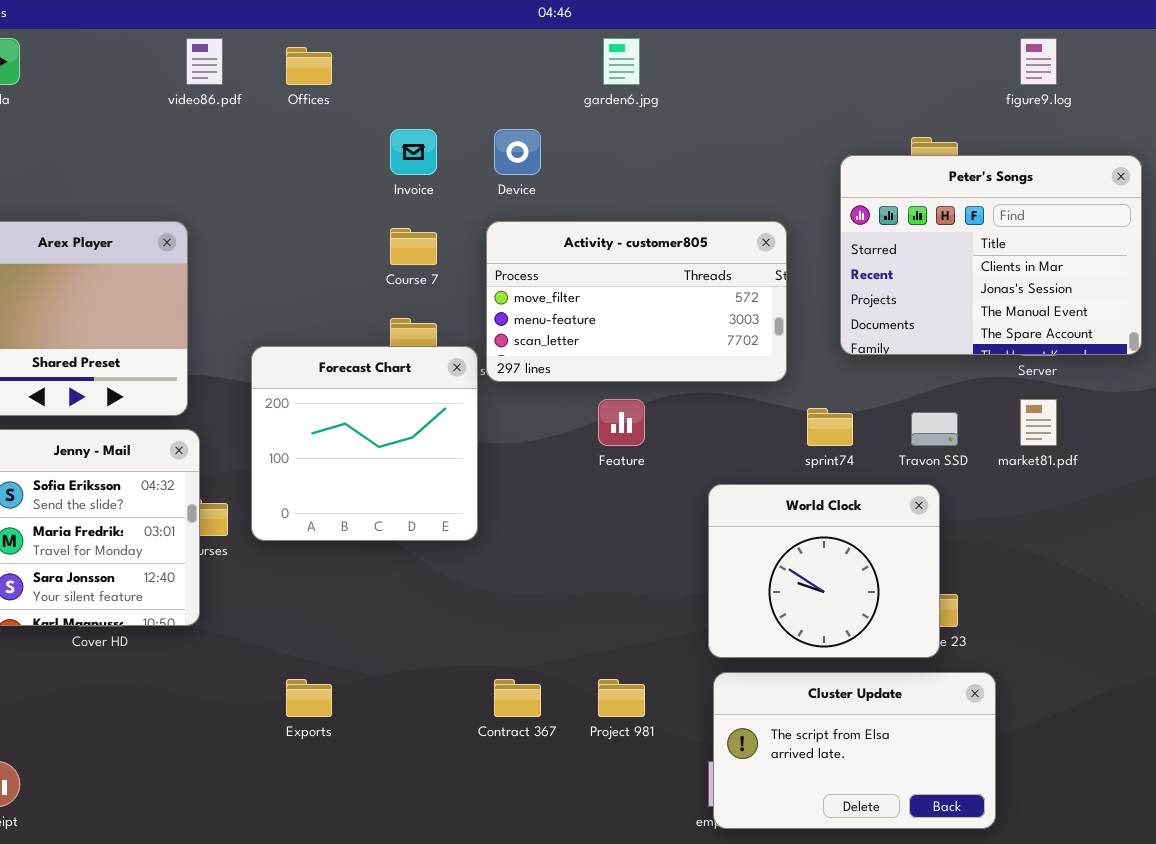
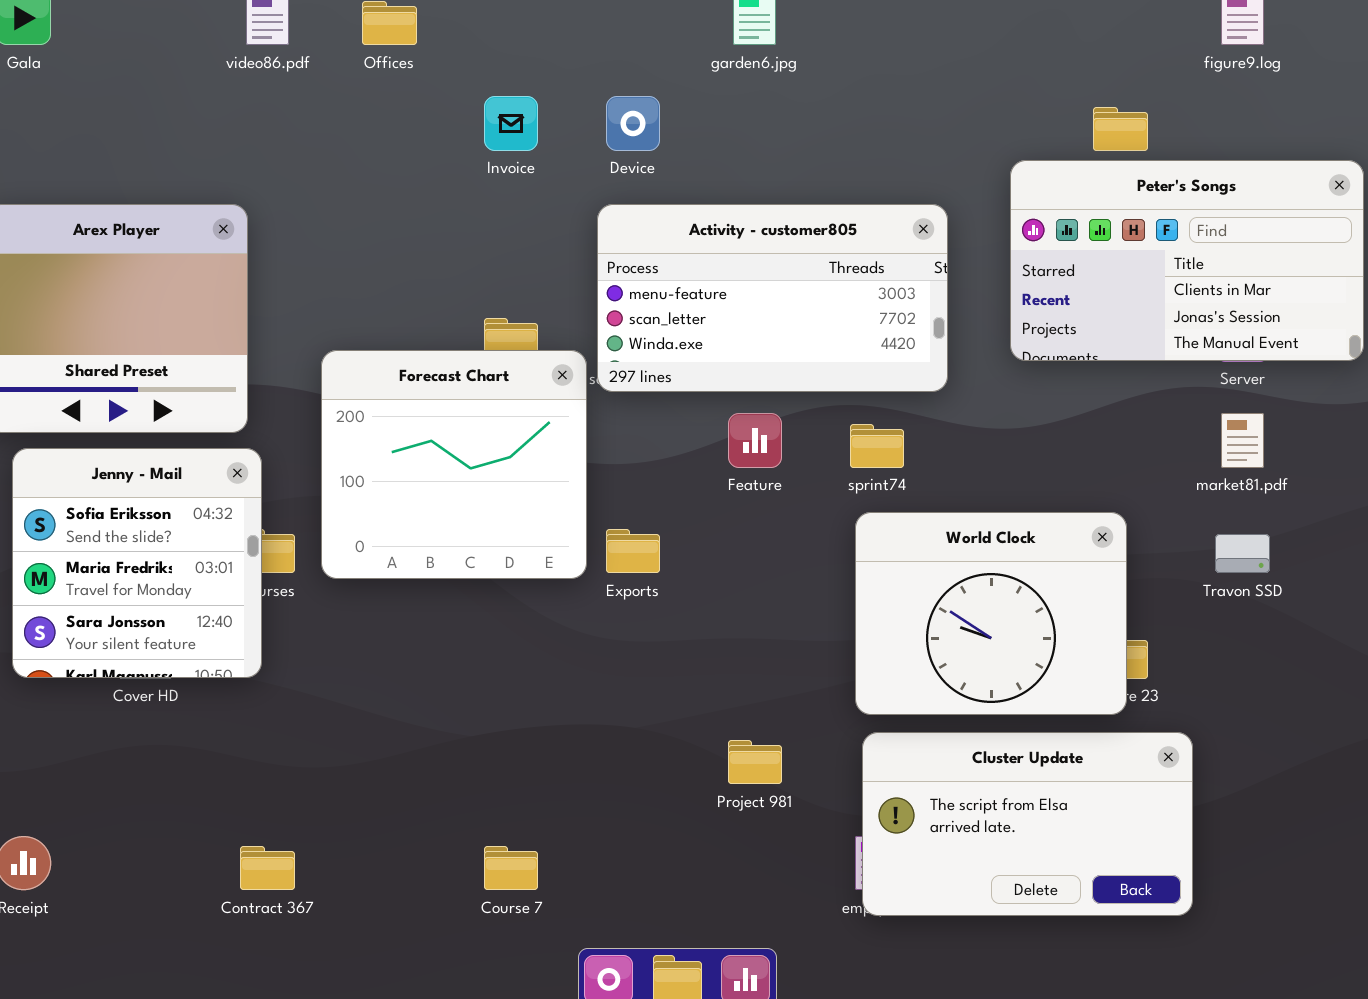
Peter's Songs: [840,155,1142,355] -> [1010,160,1364,361], resized
Activity - customer805: [486,221,787,382] -> [597,204,948,392], scrolled down 1 row
Course 7: [390,228,437,265] -> [484,846,538,890], moved
sprint74: [807,408,853,446] -> [850,424,904,468], moved
Travon SSD: [911,412,958,446] -> [1215,534,1270,573], moved
Exports: [286,679,332,717] -> [606,529,660,573], moved
Contract 367: [494,679,541,717] -> [240,846,295,890], moved

